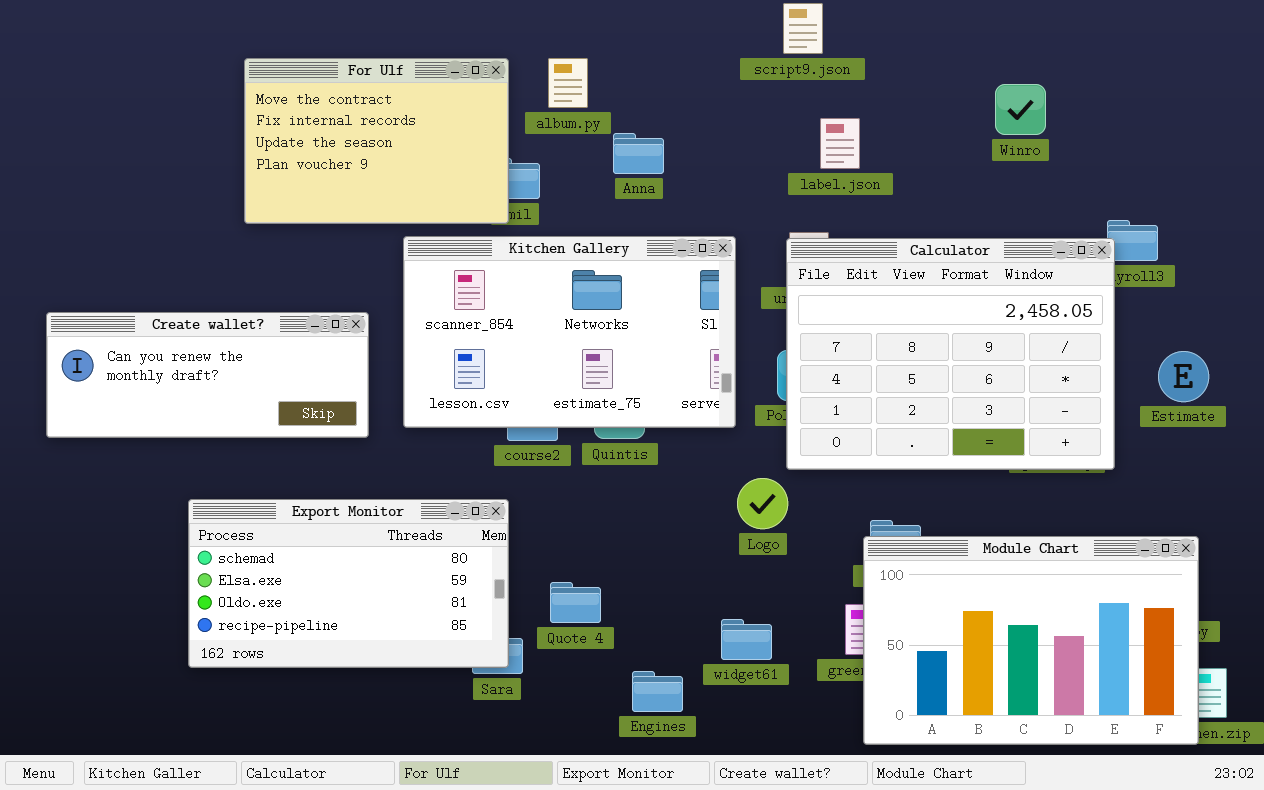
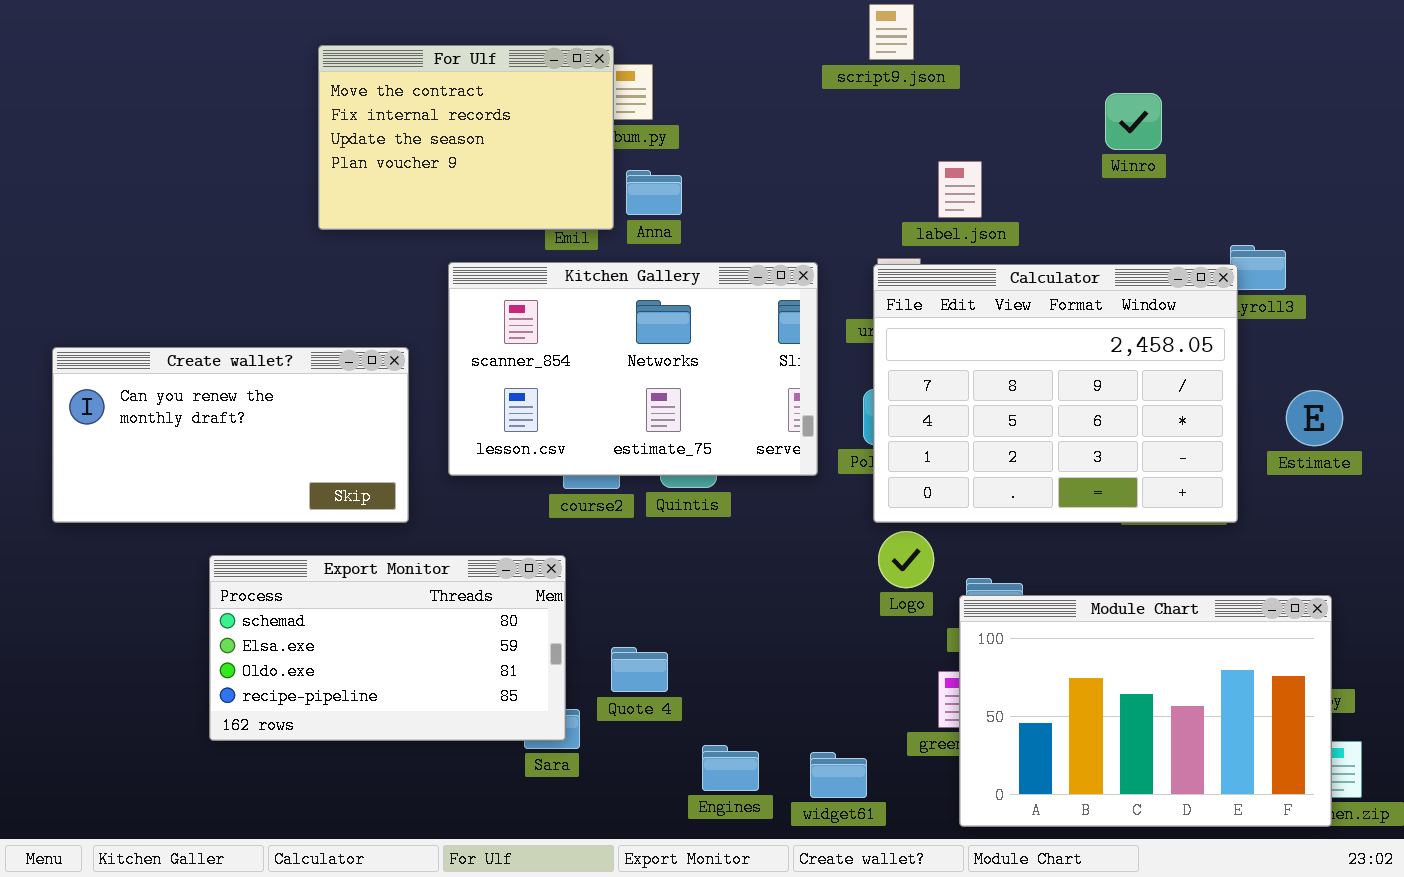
For Ulf: [244,58,509,224] -> [318,45,614,230], moved
label.json: [820,118,860,169] -> [938,161,982,218], moved
Anna: [613,133,664,174] -> [626,170,682,215], moved
Create wallet?: [46,312,369,438] -> [52,347,409,523], resized
Logo: [737,478,788,529] -> [878,531,934,588], moved
widget61: [721,619,772,660] -> [810,752,867,798], moved

